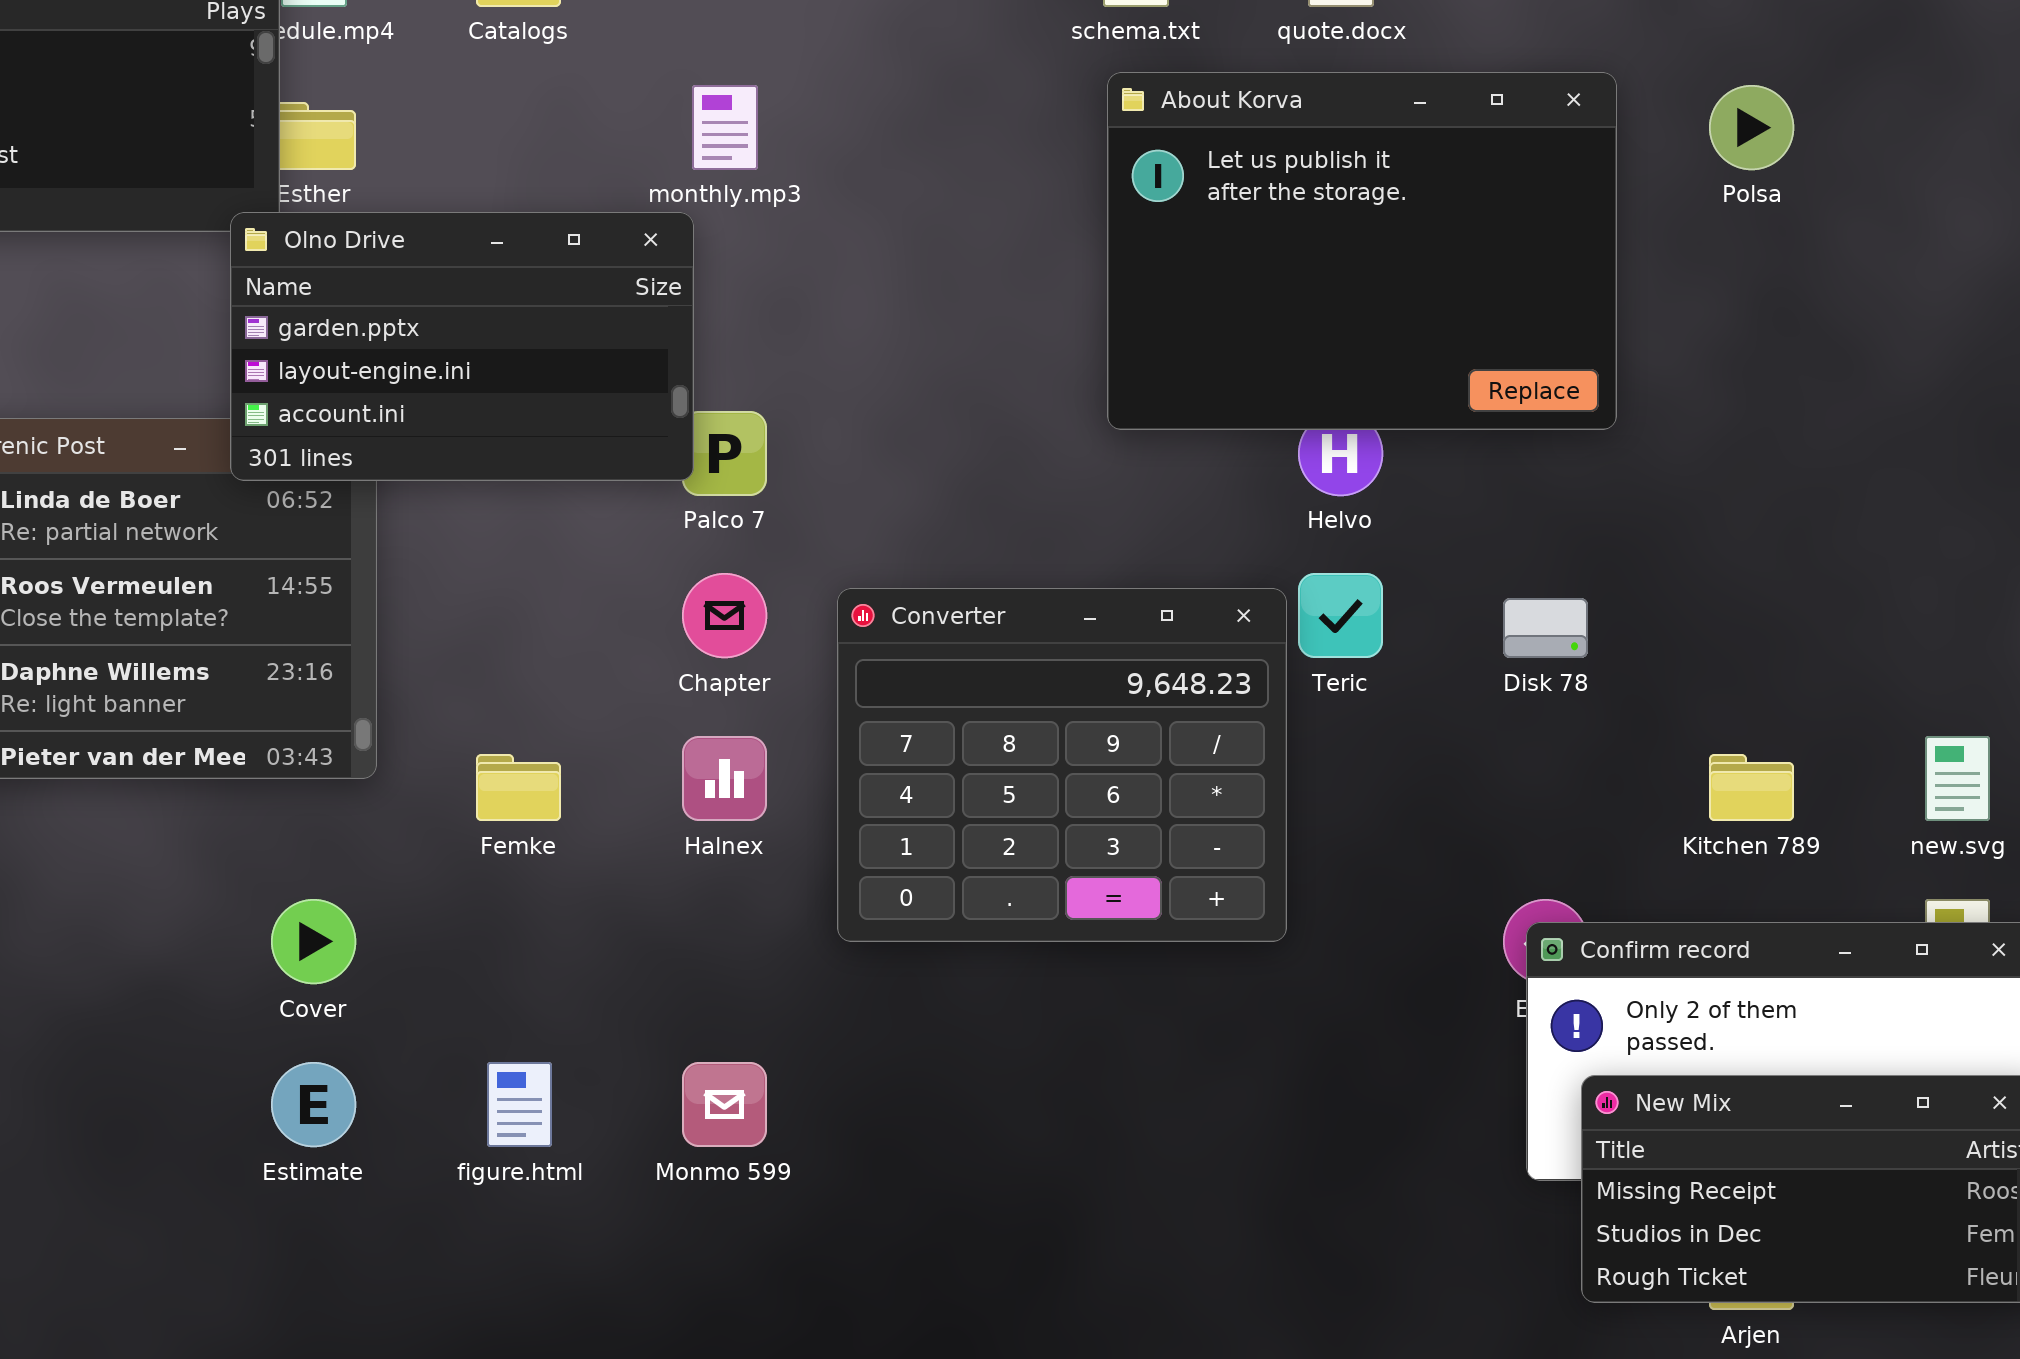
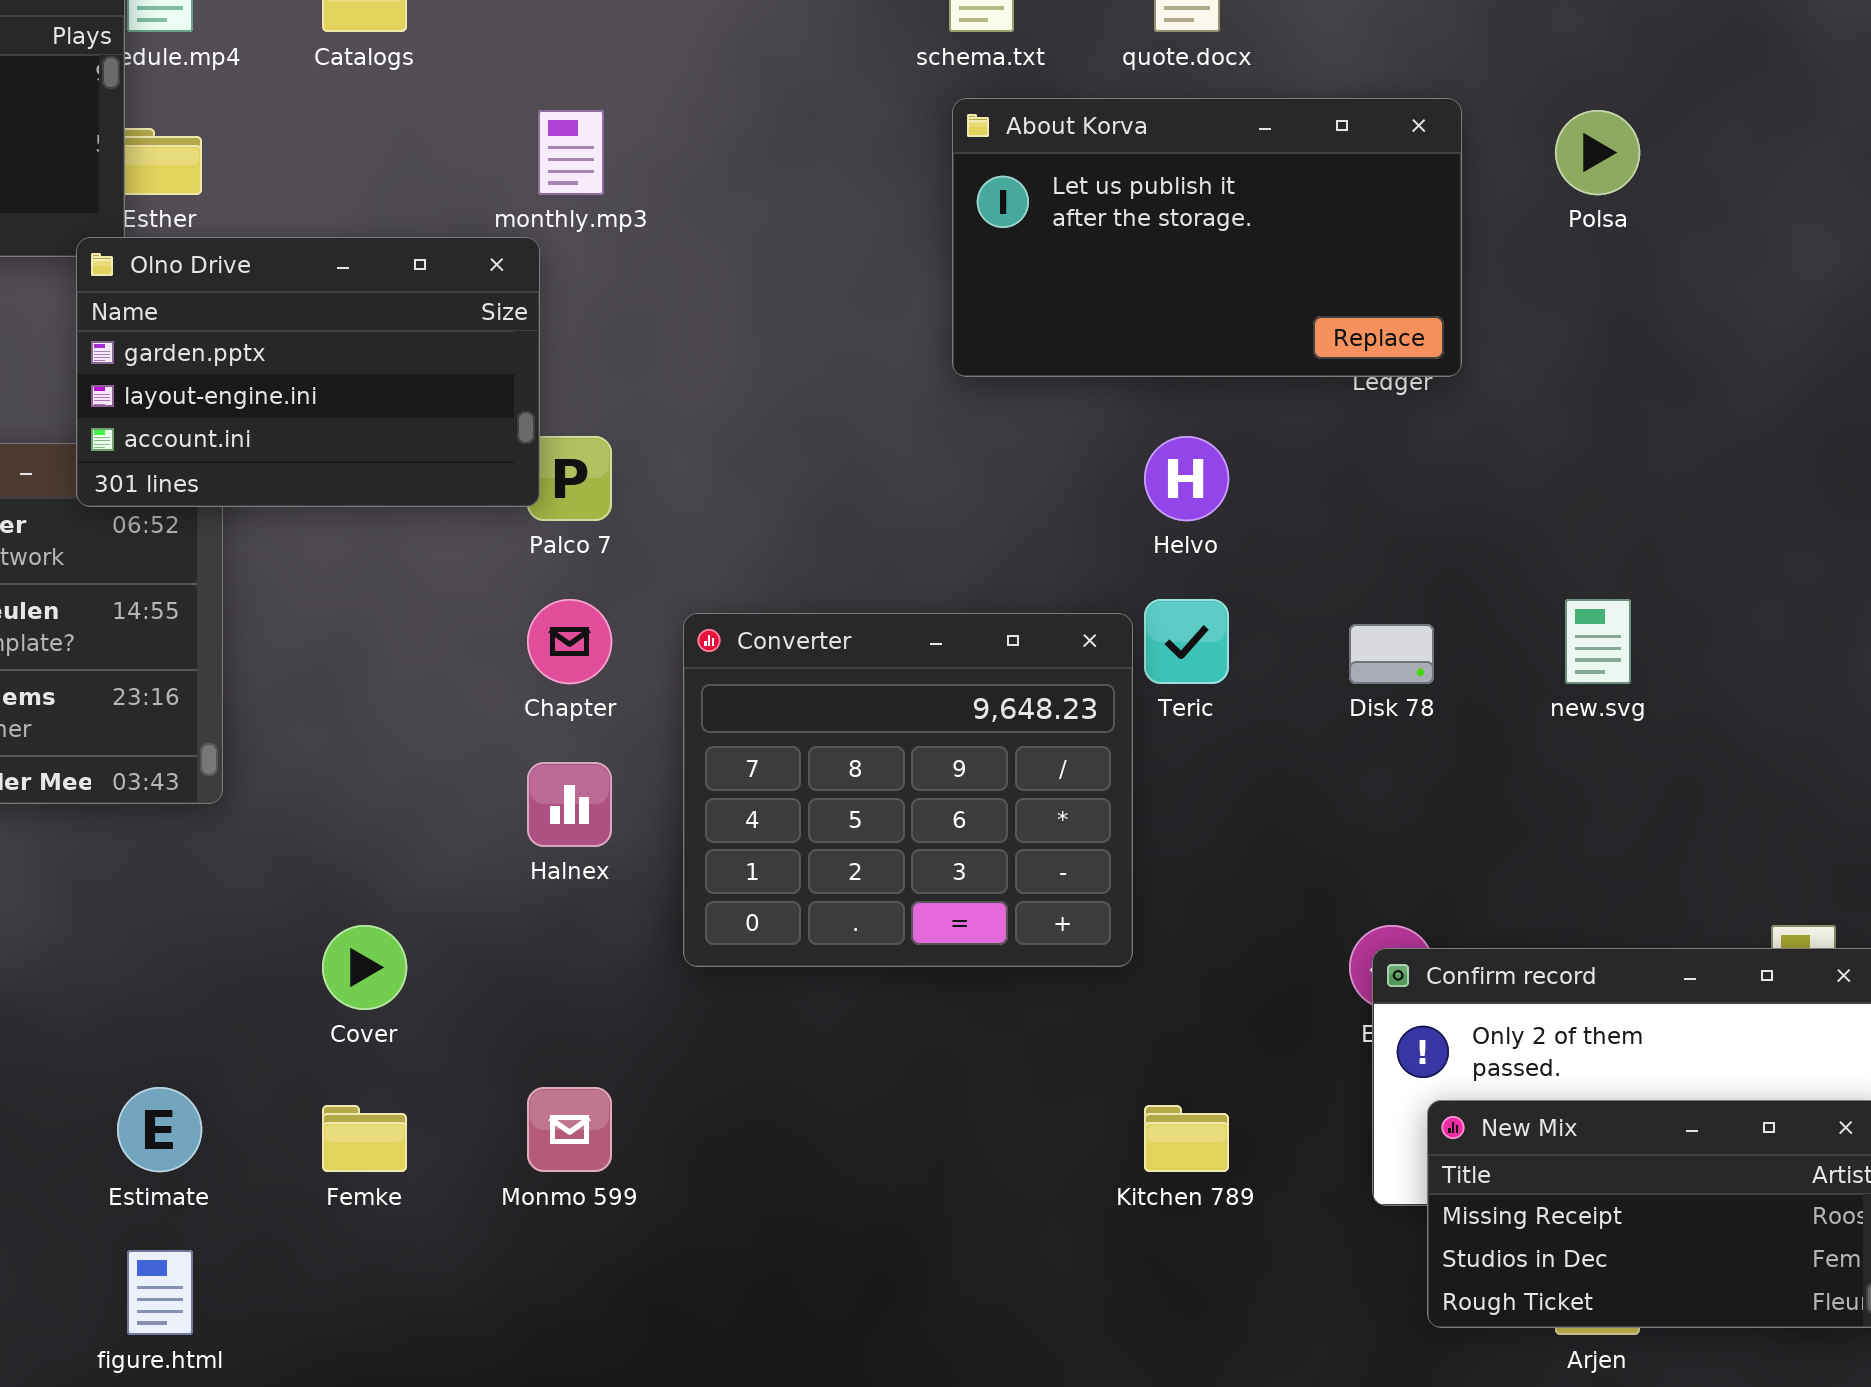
About Korva: [1107,72,1617,430] -> [952,98,1462,377], resized
new.svg: [1925,736,1990,821] -> [1565,599,1631,684], moved
Femke: [476,754,561,821] -> [322,1105,407,1172], moved
Kitchen 789: [1709,754,1794,821] -> [1144,1105,1229,1172], moved
Cover: [271,899,356,984] -> [322,925,407,1010], moved
figure.html: [487,1062,552,1147] -> [127,1250,193,1335], moved

